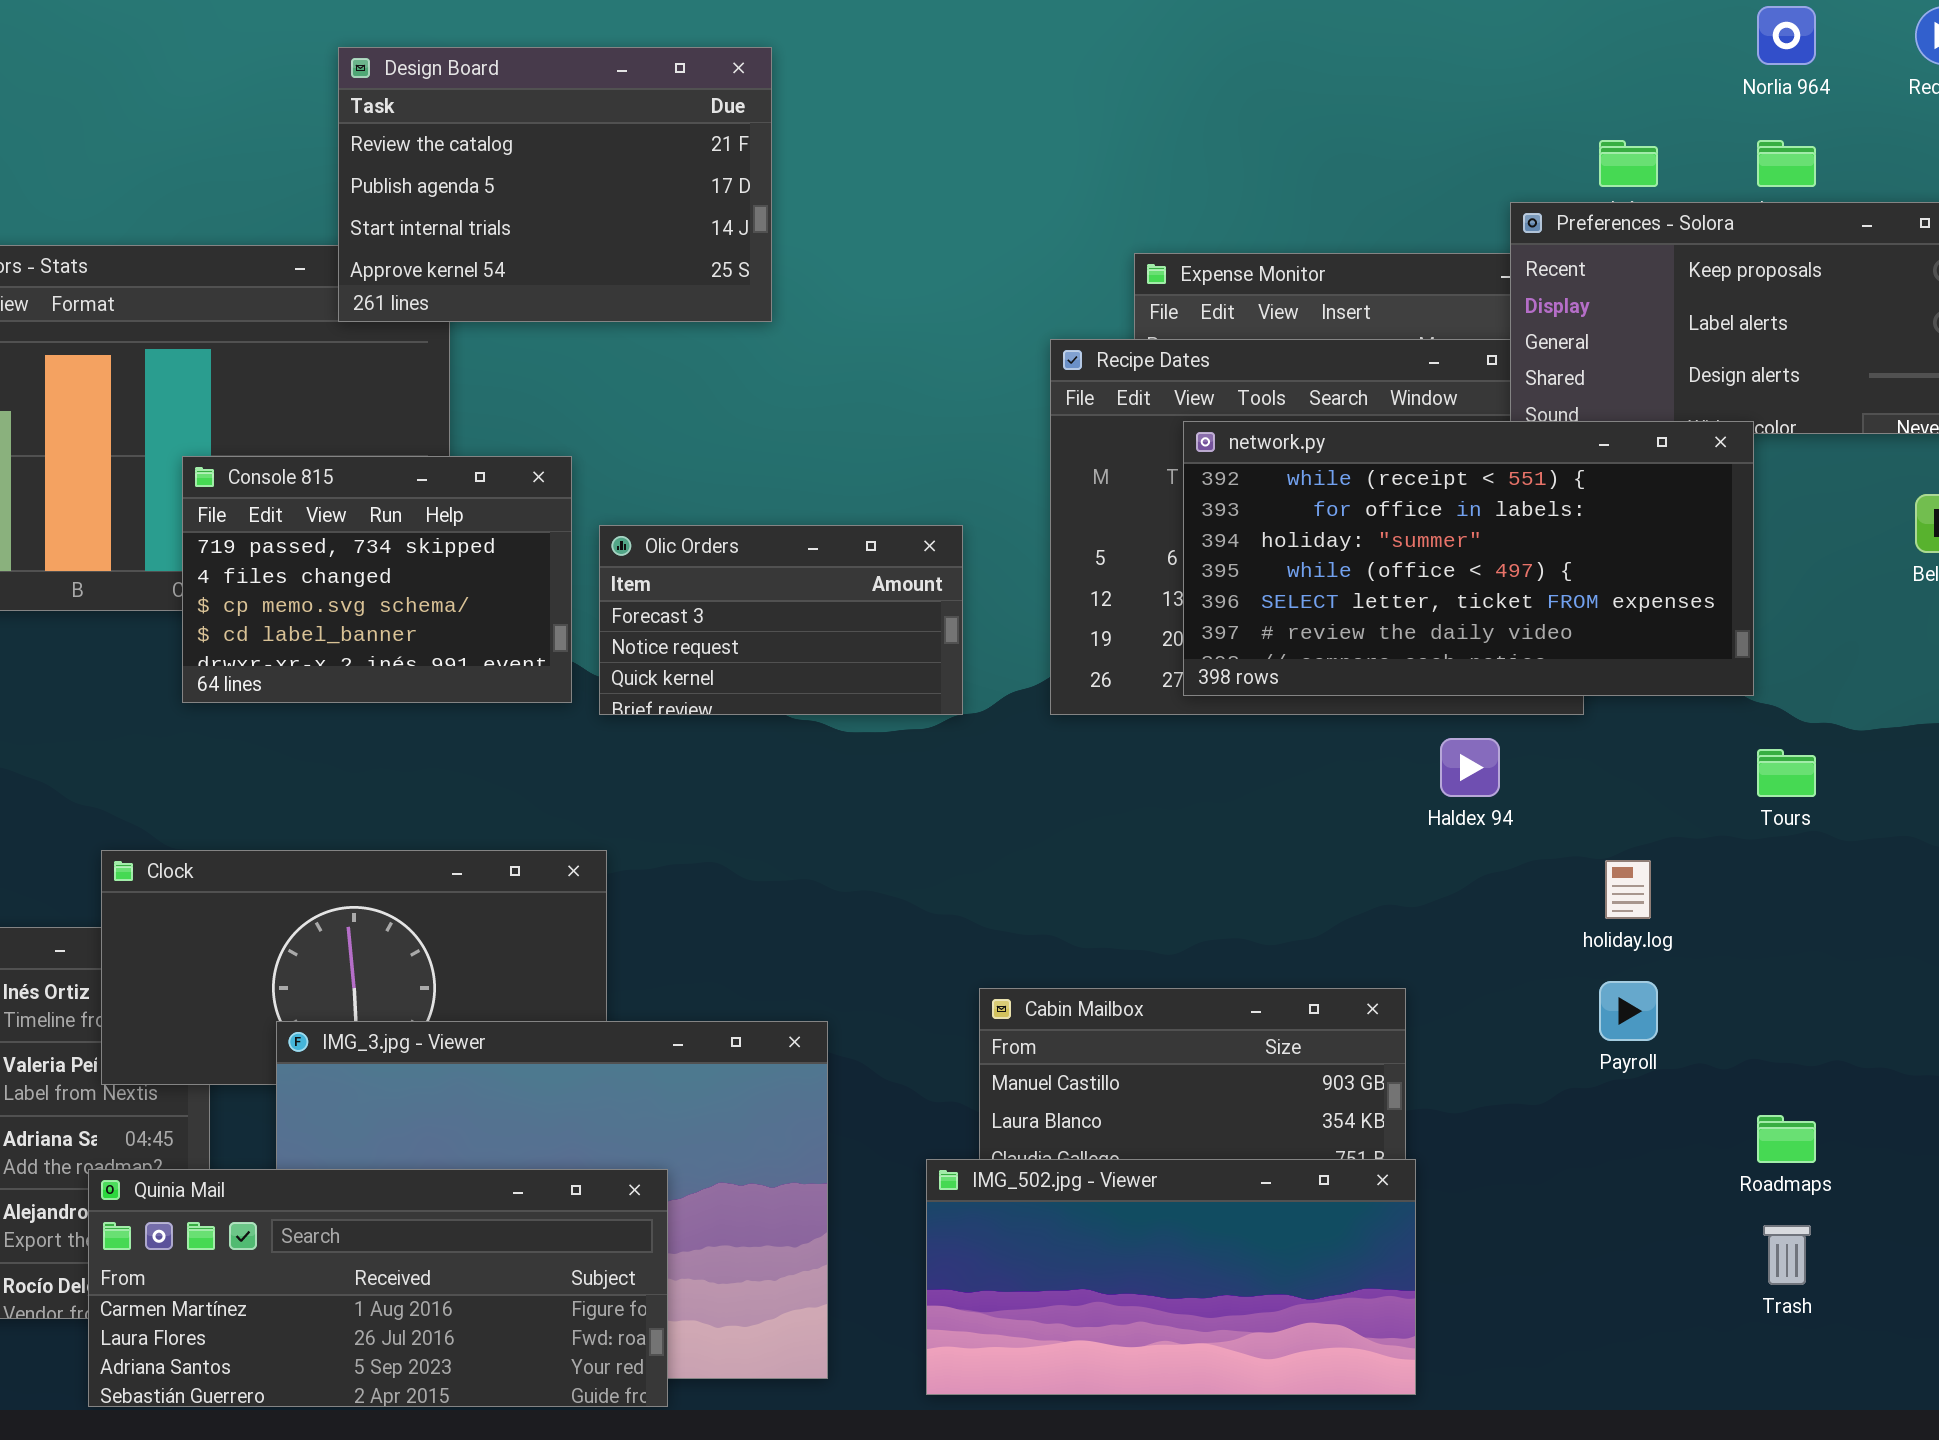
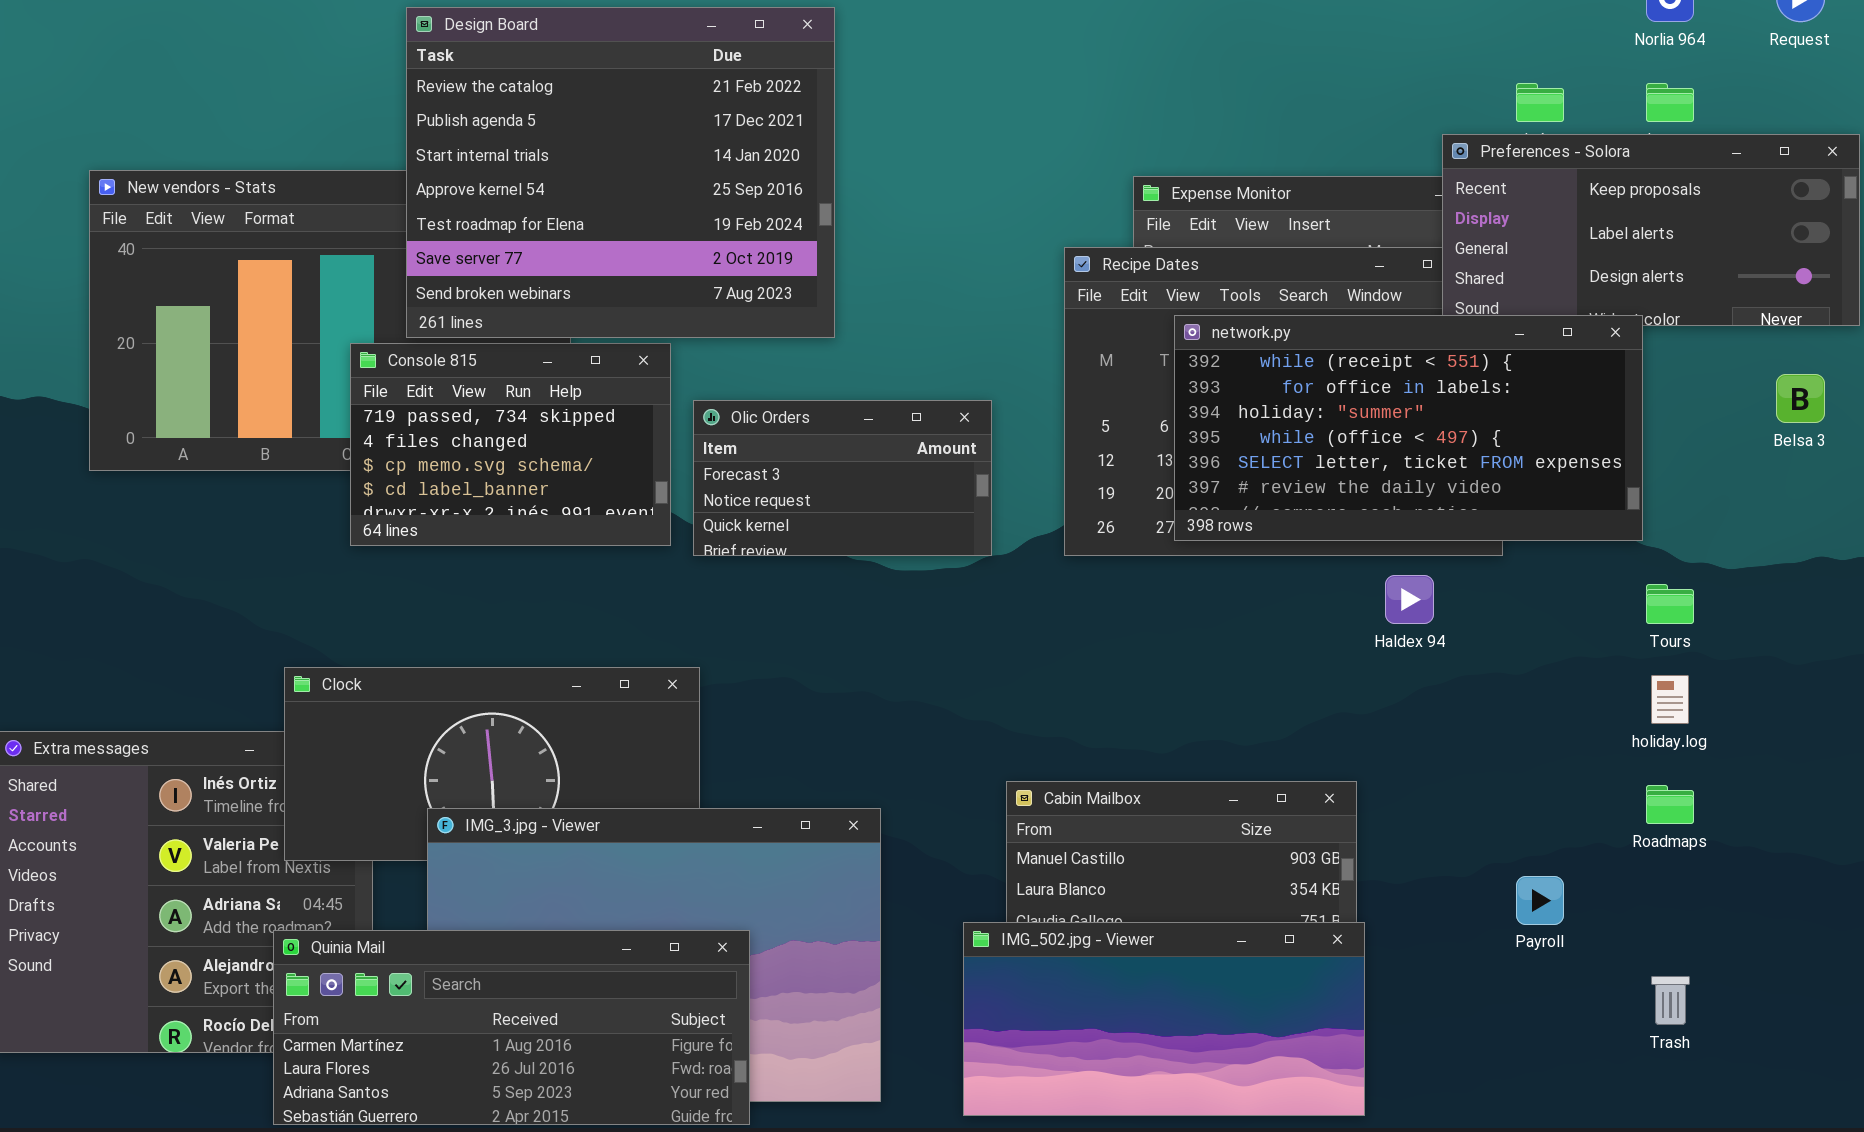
Design Board: [338,47,772,322] -> [406,7,835,338], resized
holiday.log: [1605,860,1651,919] -> [1651,675,1689,724], moved
Payroll: [1599,981,1658,1041] -> [1516,876,1564,925], moved
Roadmaps: [1757,1115,1816,1163] -> [1646,785,1694,824], moved

